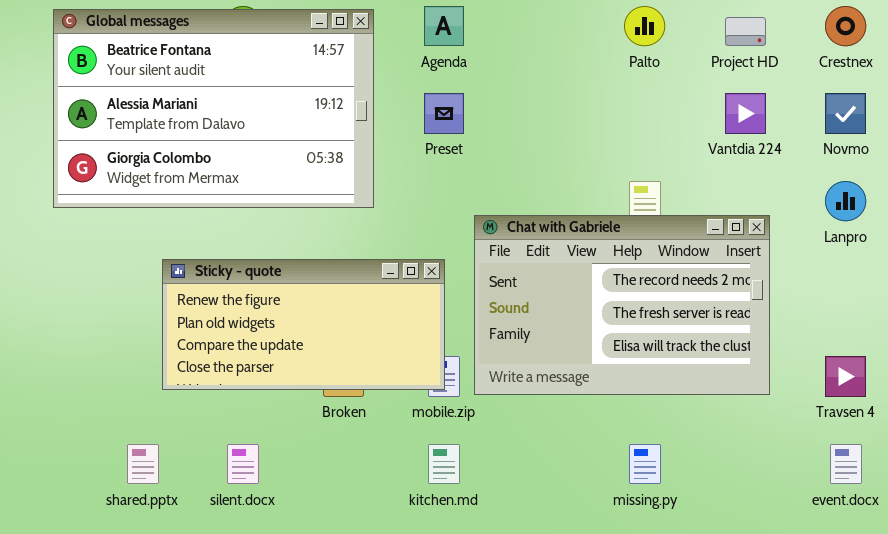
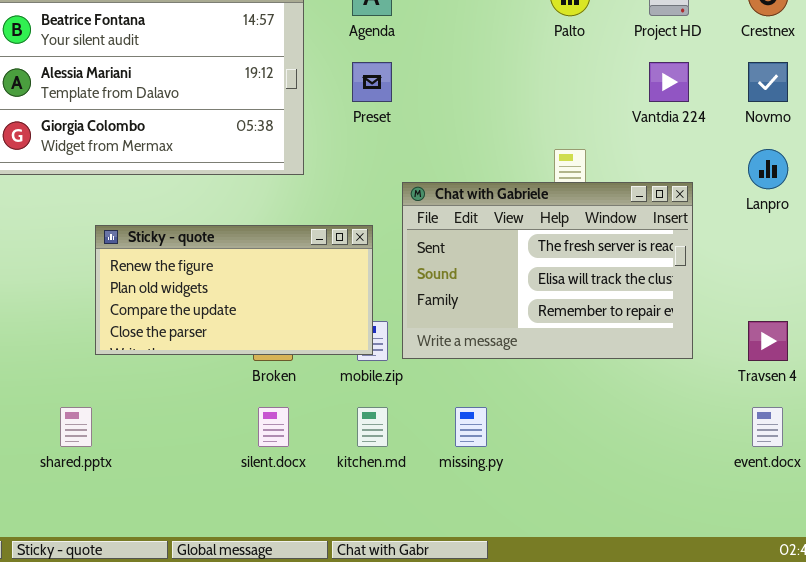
Chat with Gabriele: [474,215,770,395] -> [402,182,693,359], scrolled down 1 row
silent.docx: [227,444,259,484] -> [258,407,289,447], moved
missing.py: [629,444,661,484] -> [455,407,487,447], moved

